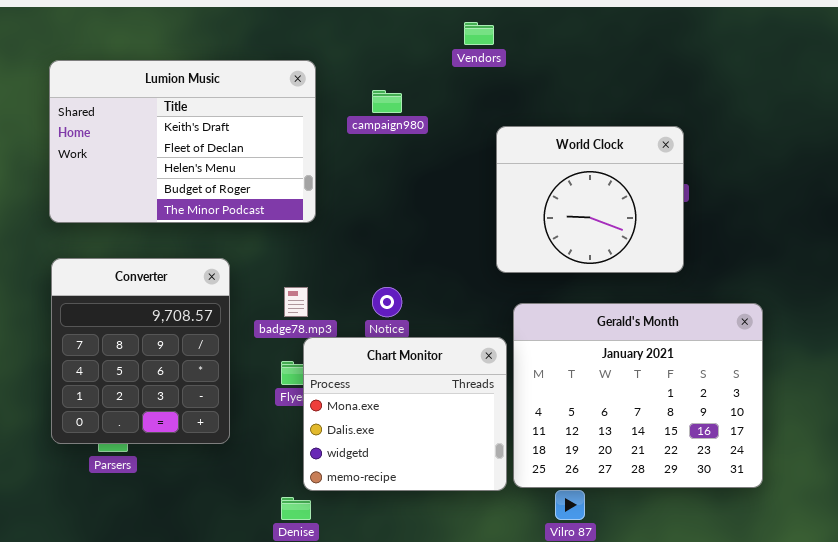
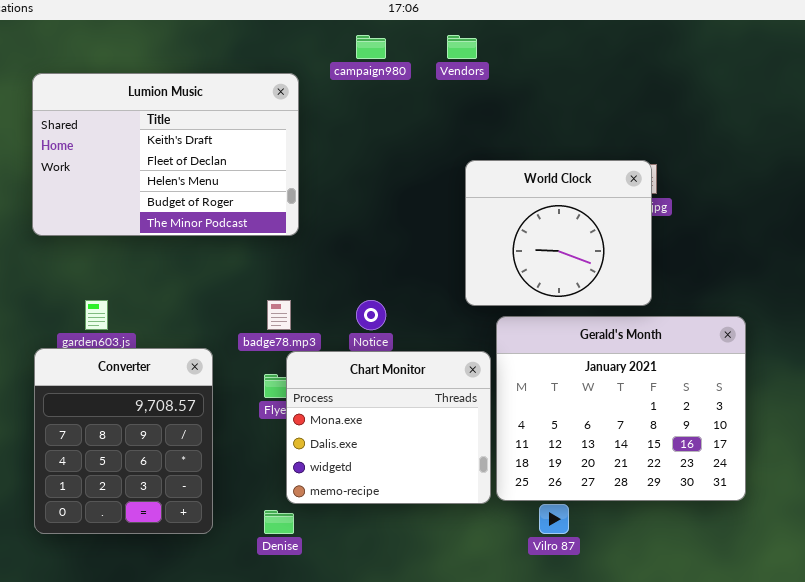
campaign980: [372,90,402,113] -> [356,35,386,59], moved
World Clock: [496,126,684,273] -> [465,160,652,306], moved
Converter: [51,258,230,444] -> [34,348,213,534], moved

